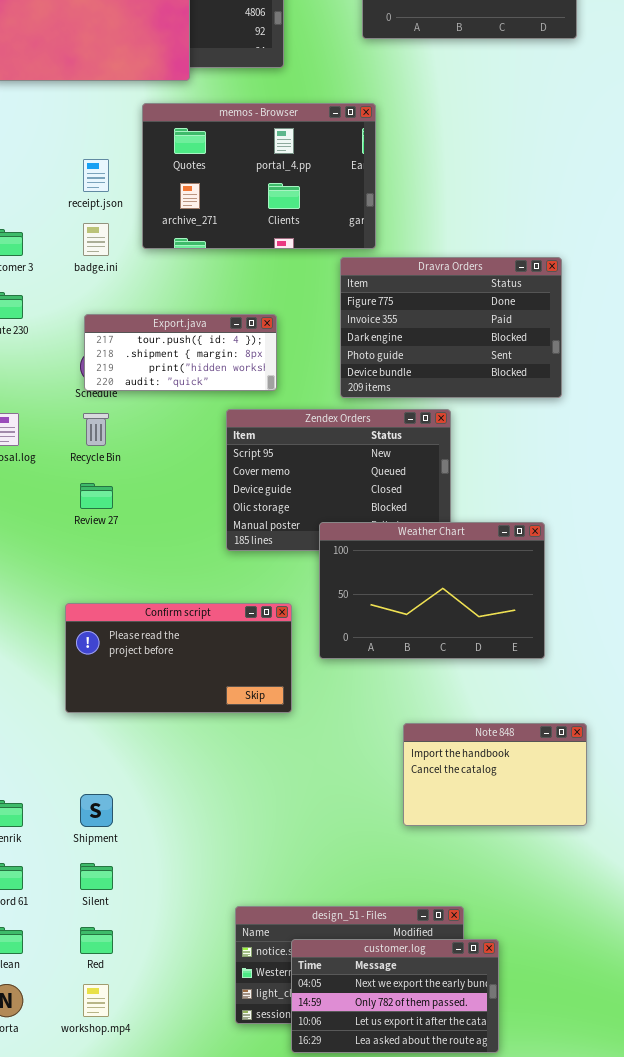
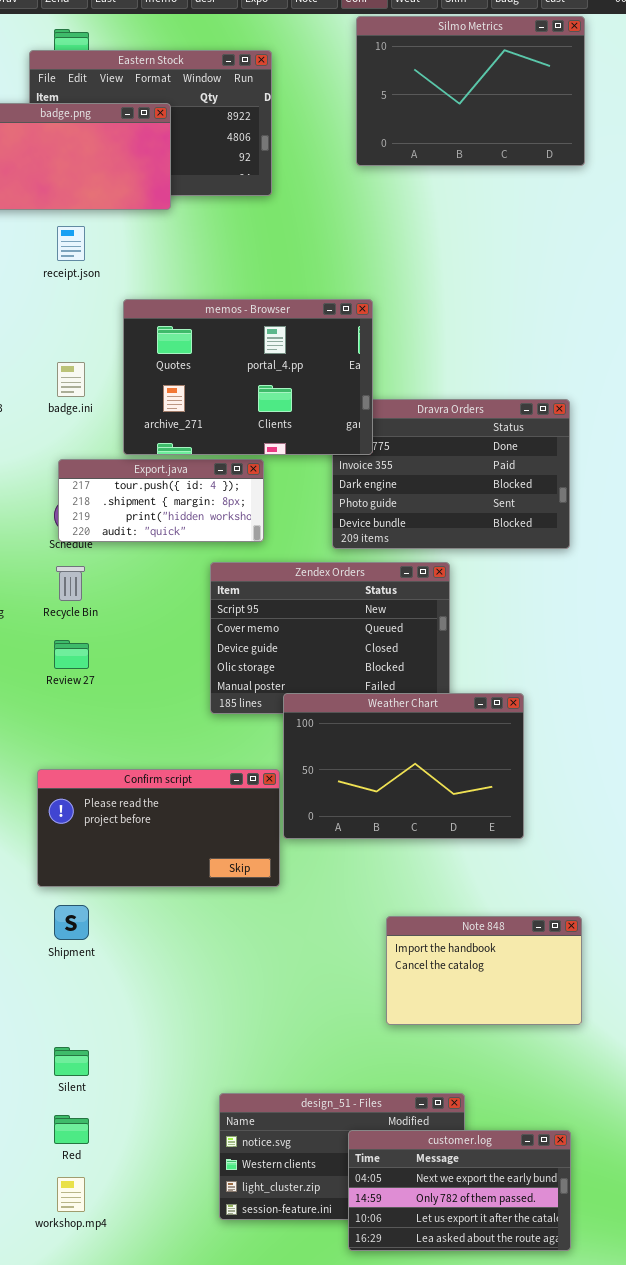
memos - Browser: [142,103,376,249] -> [123,299,373,455], moved
receipt.json: [83,159,109,192] -> [57,226,85,261], moved
Weather Chart: [319,522,545,659] -> [283,693,524,839], moved
Note 848: [403,723,587,826] -> [386,916,582,1025], moved
Shipment: [80,794,113,827] -> [54,905,89,940], moved
customer.log: [291,939,499,1053] -> [348,1130,571,1251], moved

